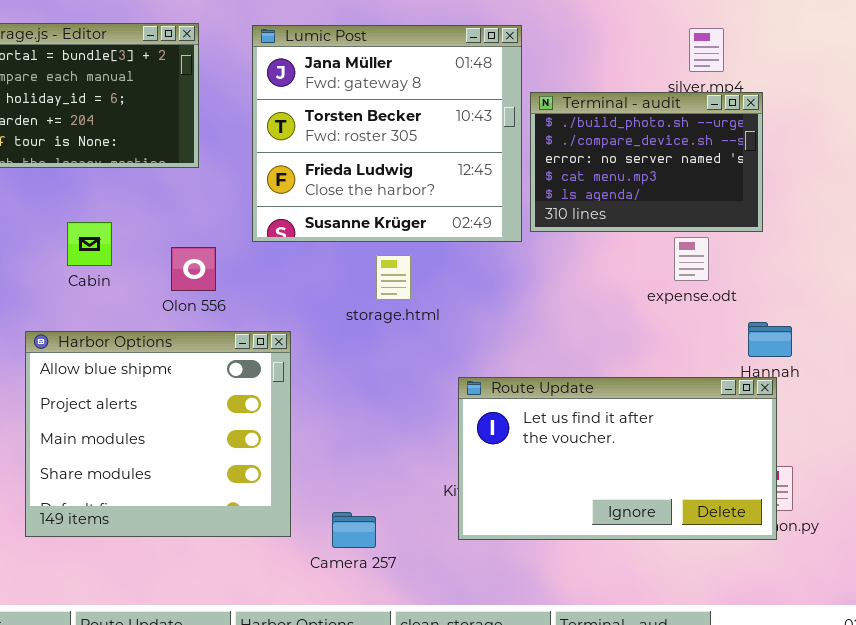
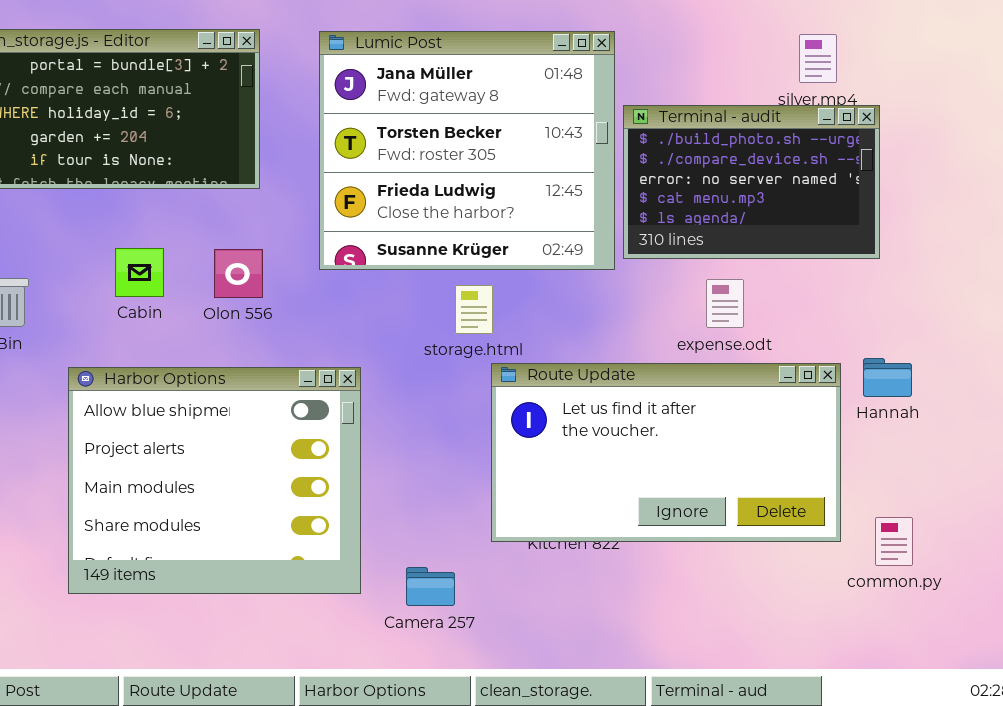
expense.odt: [674,237,709,281] -> [706,279,744,328], moved
Olon 556: [171,247,216,291] -> [214,249,263,298], moved
Route Update: [458,377,777,540] -> [491,363,841,542], moved

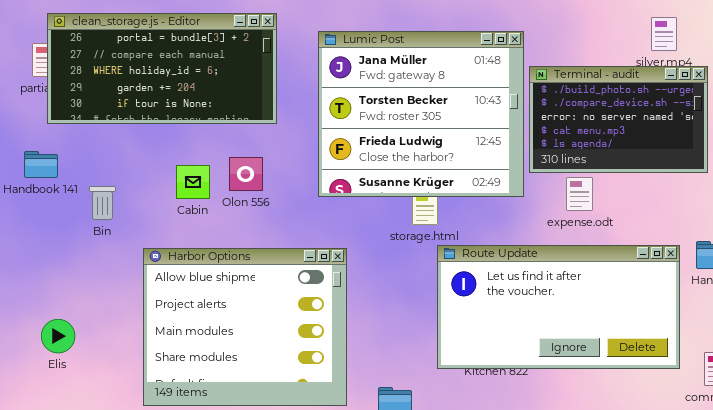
Lumic Post: [319,31,615,270] -> [318,31,524,197], moved
Olon 556: [214,249,263,298] -> [229,157,263,191], moved
expense.odt: [706,279,744,328] -> [566,177,593,211], moved

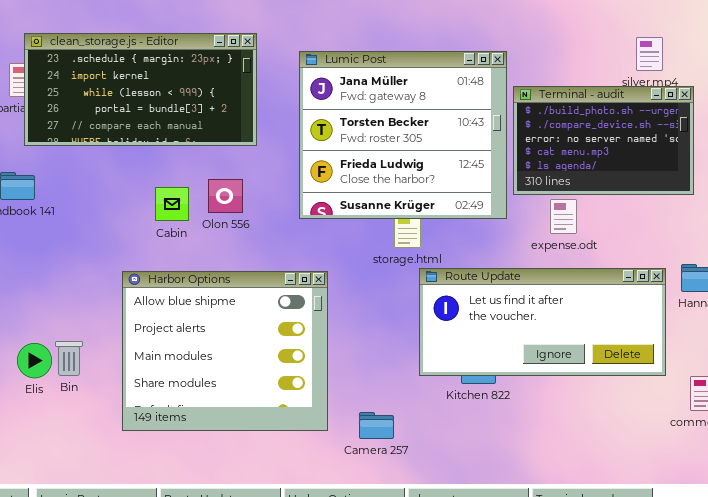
clean_storage.js - Editor: [47,13,277,124] -> [24,33,257,146], scrolled up 3 rows
Bin: [89,186,116,220] -> [55,341,83,376], moved
Route Update: [437,245,680,369] -> [419,268,666,376], resized

